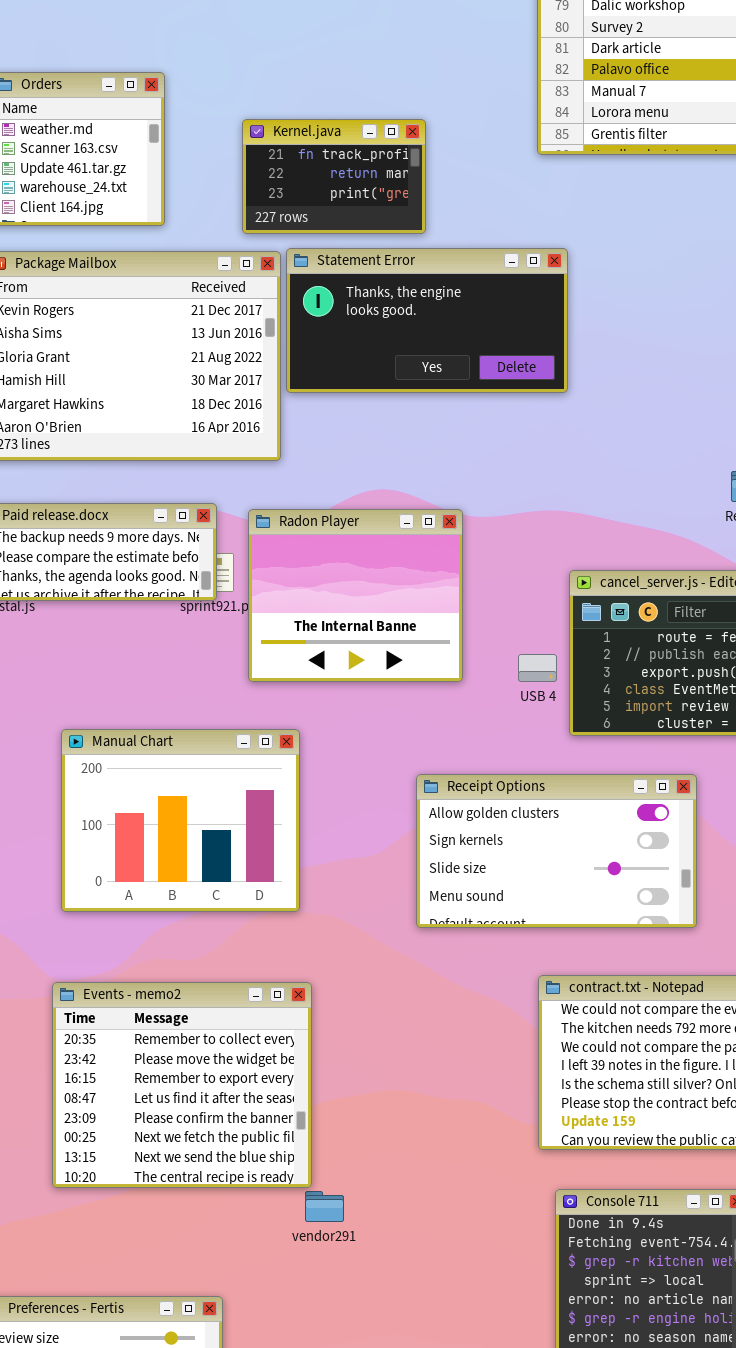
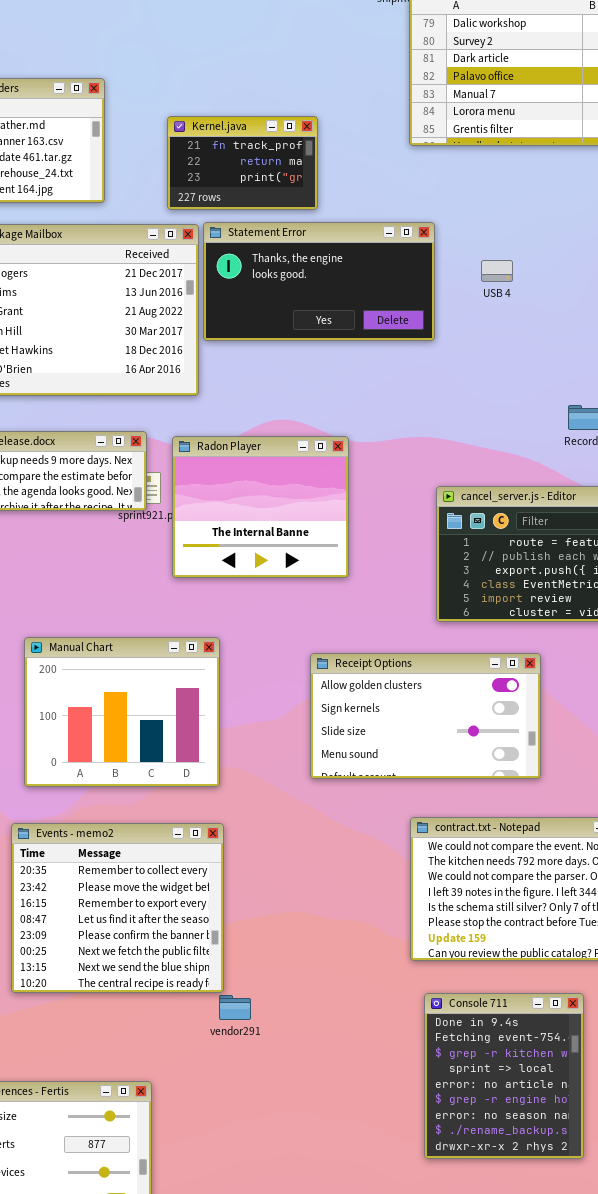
USB 4: [518,654,557,682] -> [481,260,513,282], moved
Manual Chart: [61,729,300,912] -> [24,637,220,787], moved

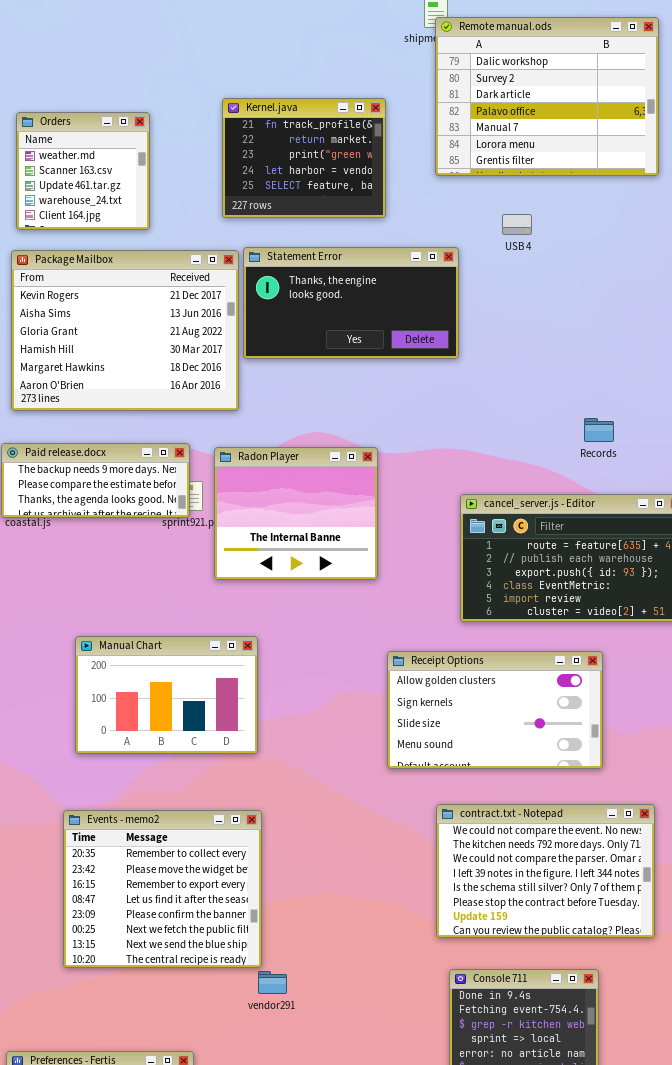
Kernel.java: [167,116,318,210] -> [222,98,386,218], moved, resized
USB 4: [481,260,513,282] -> [502,214,532,235], moved
Manual Chart: [24,637,220,787] -> [75,636,258,754], resized
Receipt Options: [310,653,541,779] -> [387,651,603,769], moved

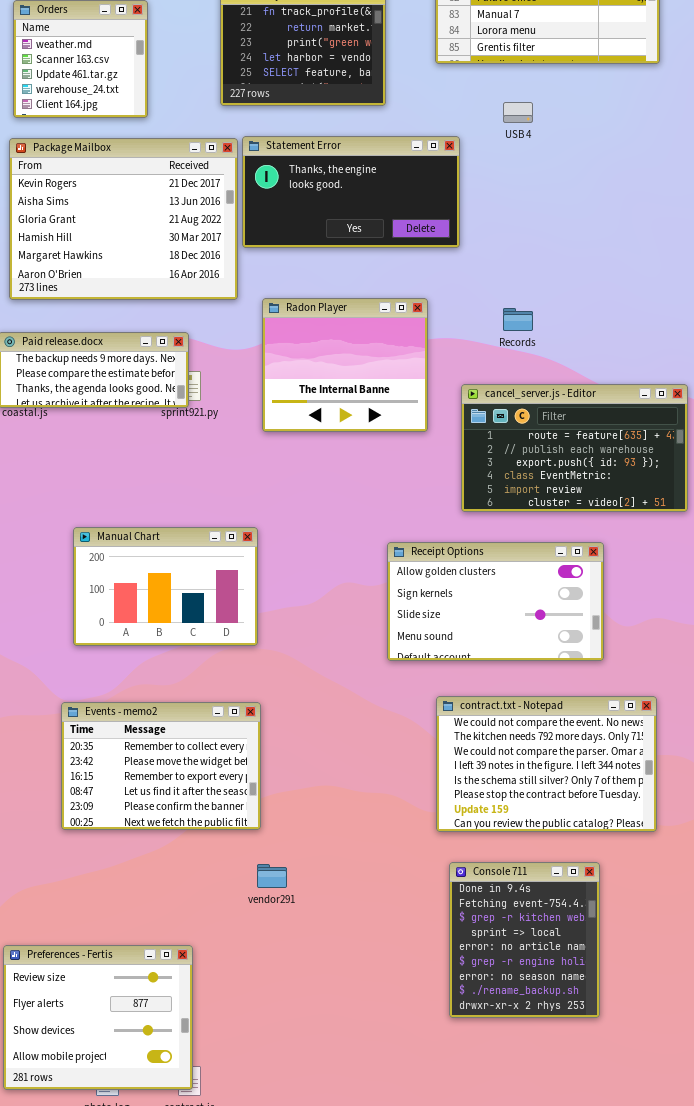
Records: [584,418,614,442] -> [503,308,533,331], moved
Radon Player: [214,447,378,580] -> [262,298,428,432], moved
Events - memo2: [63,810,262,968] -> [61,702,261,830], resized

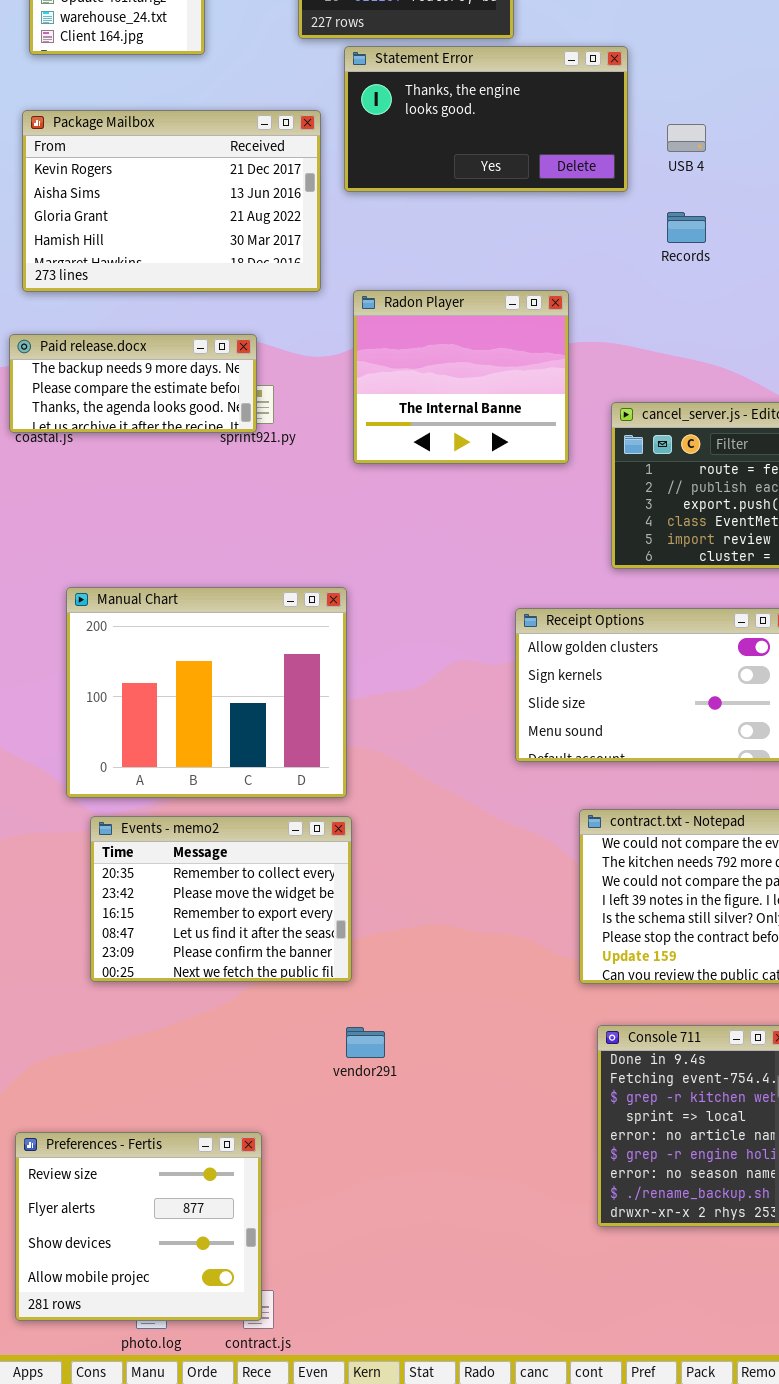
USB 4: [503,102,533,123] -> [667,124,706,152], moved
Statement Error: [242,136,460,248] -> [344,46,628,192], moved
Package Mailbox: [9,138,238,300] -> [22,110,321,292], resized
Records: [503,308,533,331] -> [667,212,706,243], moved
Manual Chart: [73,527,258,646] -> [66,587,347,798], resized

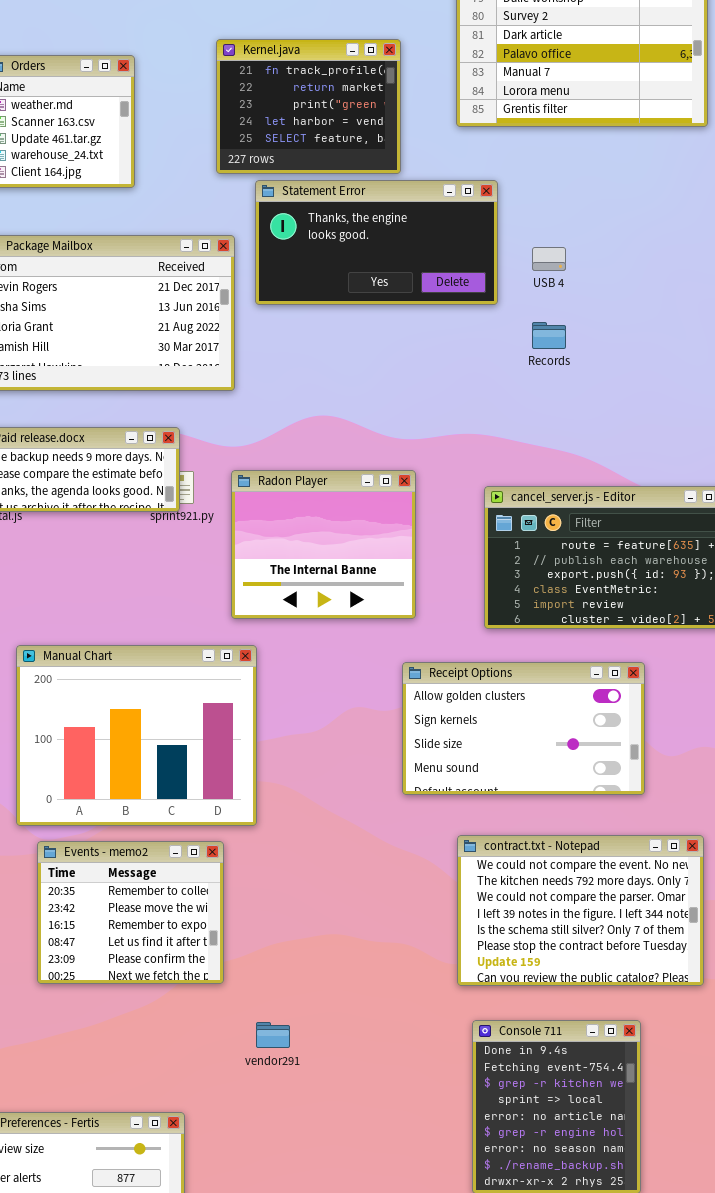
Radon Player: [353,290,569,464] -> [231,470,416,619], moved
Events - memo2: [90,816,352,982] -> [37,841,224,984], resized

